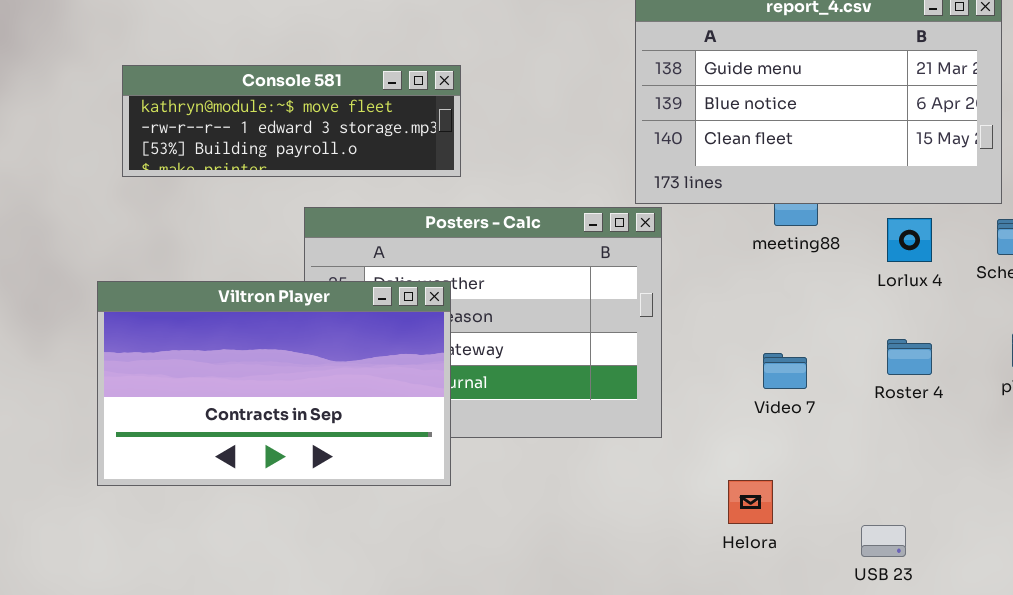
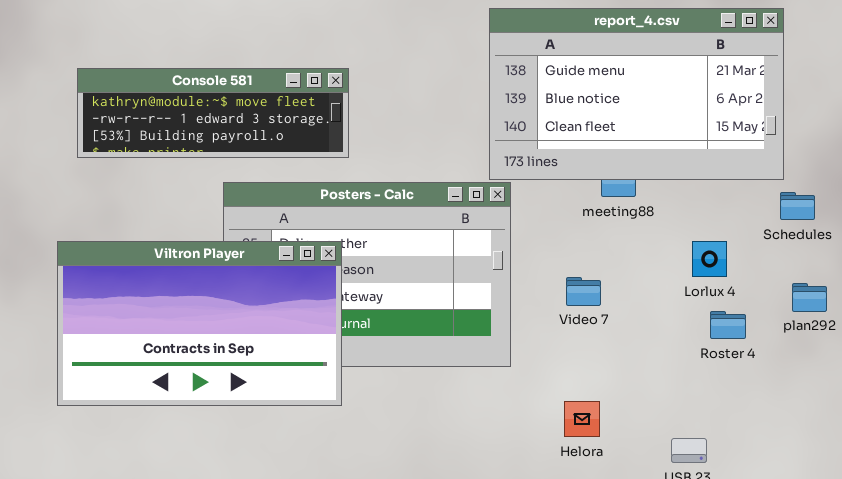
Lorlux 4: [887,218,932,262] -> [692,241,727,277], moved
Roster 4: [887,339,932,375] -> [710,311,746,339], moved
Video 7: [763,353,807,389] -> [566,277,601,306], moved

